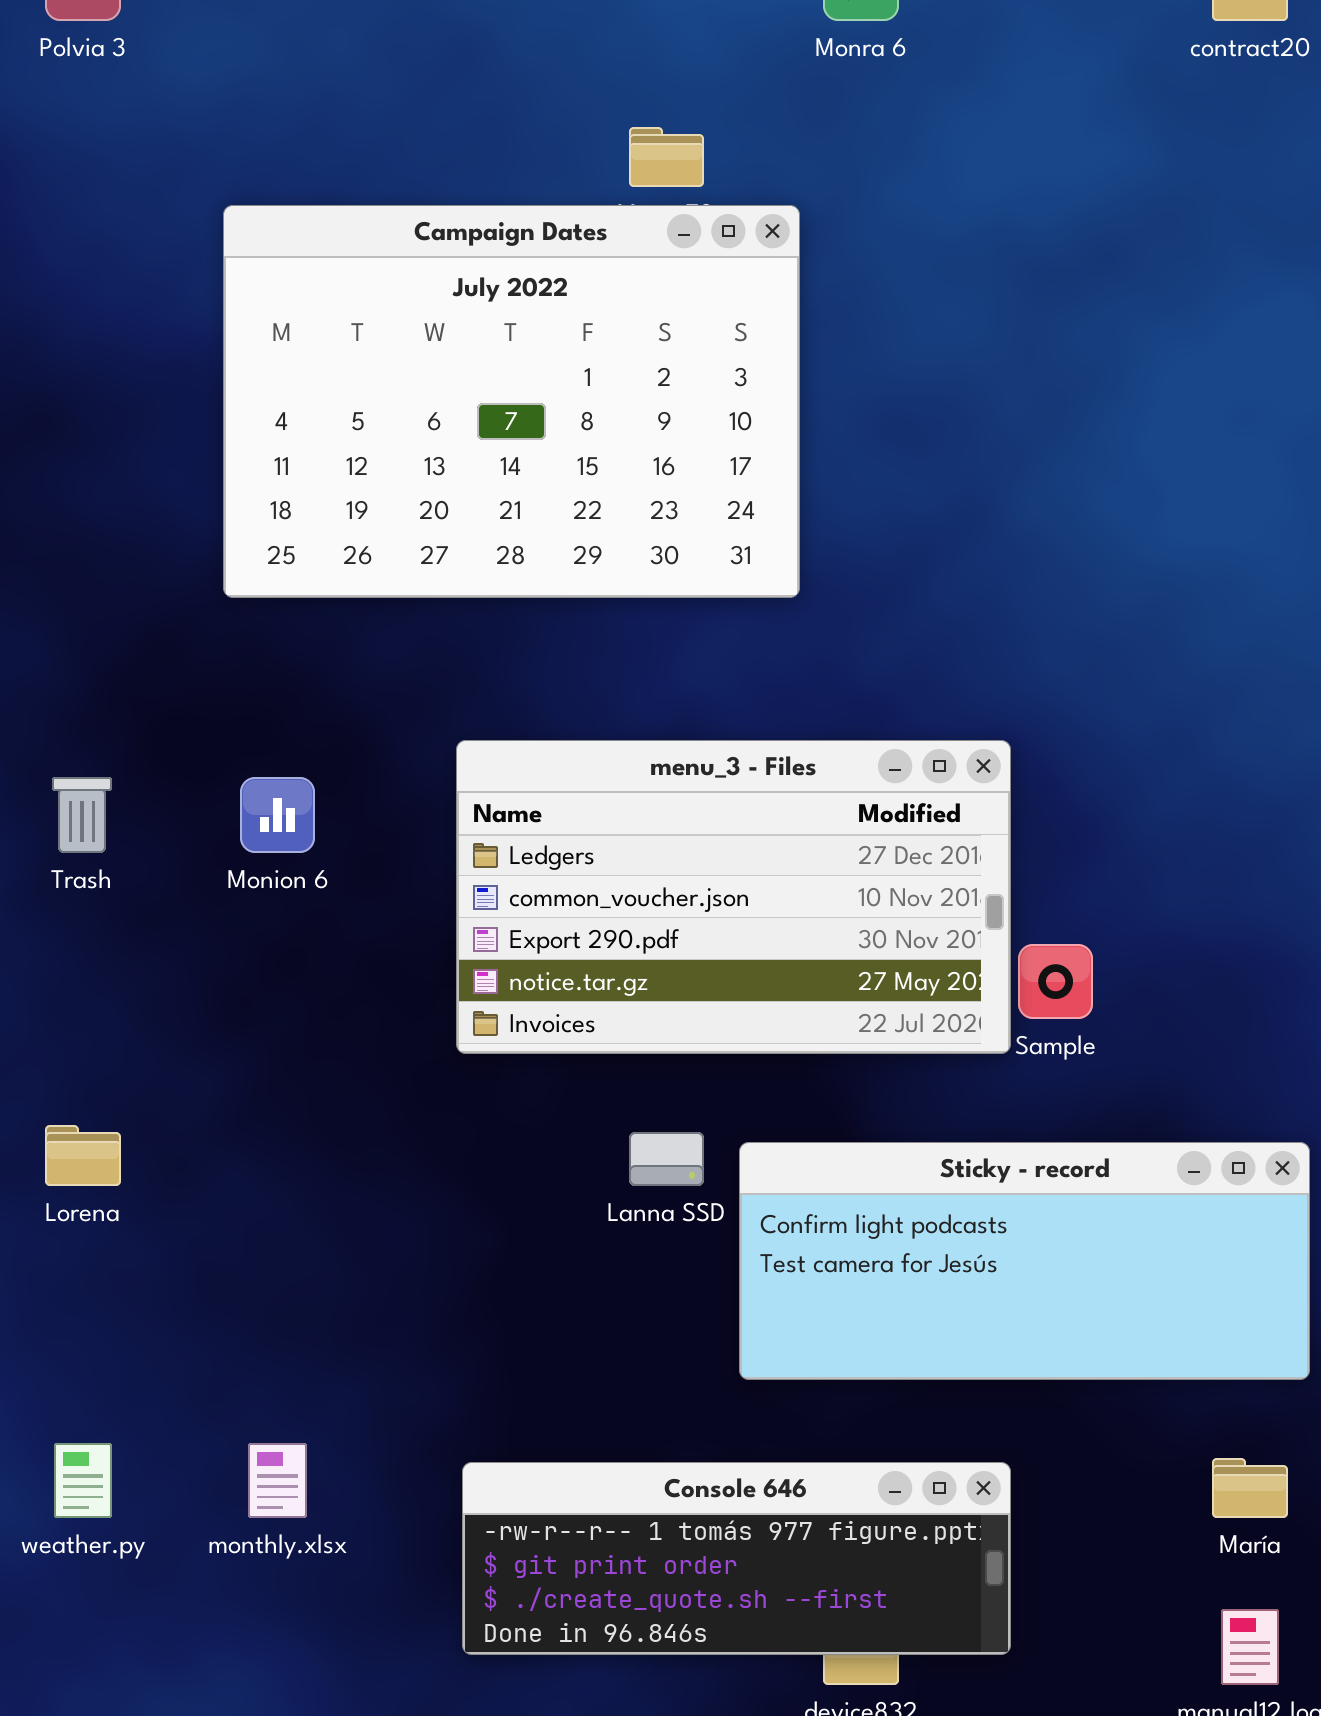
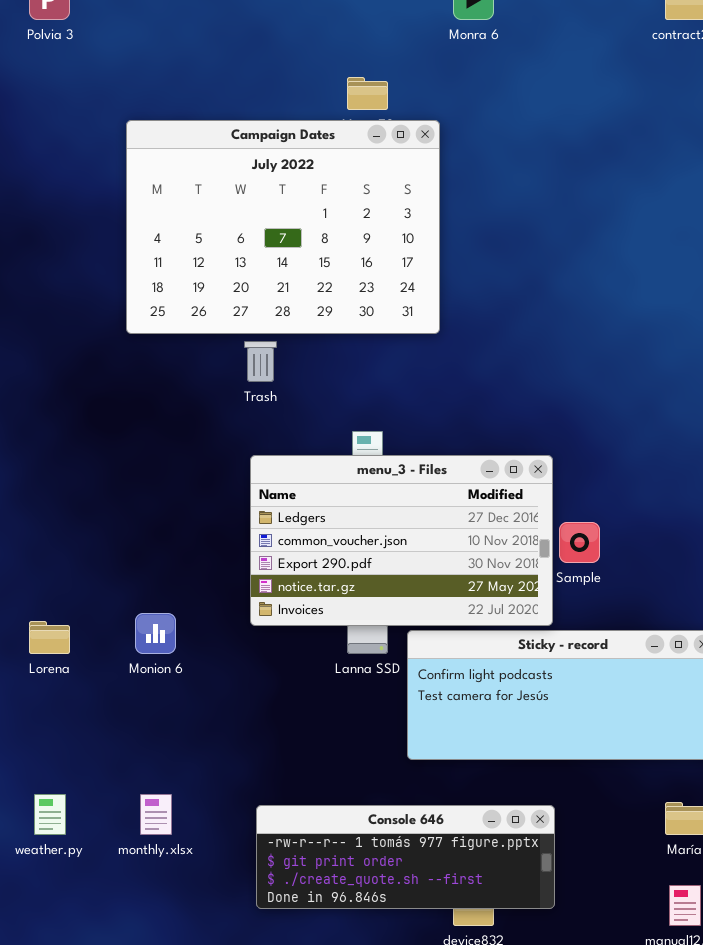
menu_3 - Files: [456,740,1011,1054] -> [250,455,553,626], moved
Trash: [52,777,112,853] -> [244,341,277,382], moved
Monion 6: [240,777,315,853] -> [135,613,176,654], moved

